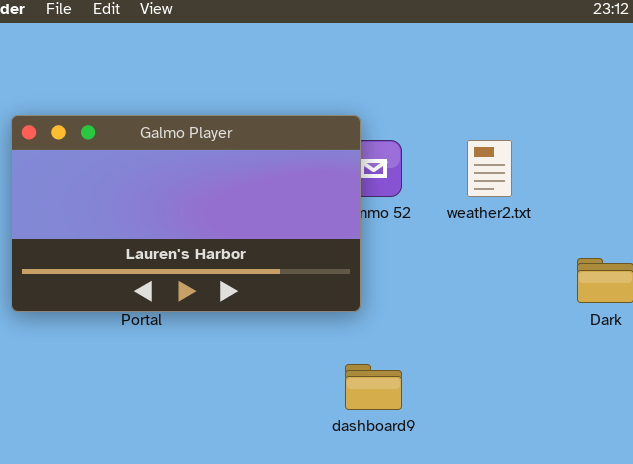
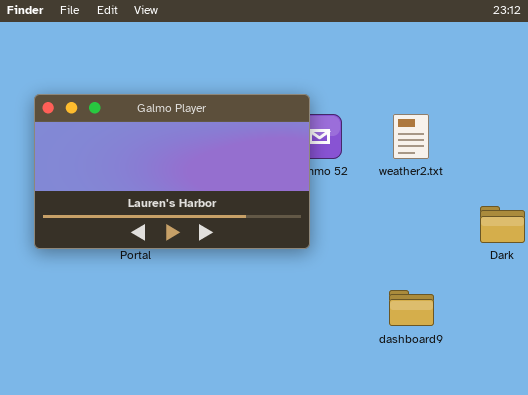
dashboard9: [345,364,402,410] -> [389,290,434,326], moved

